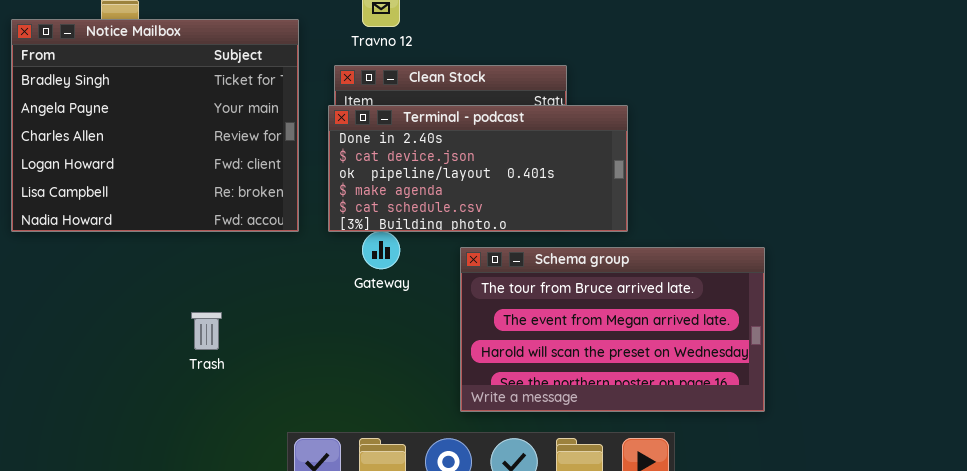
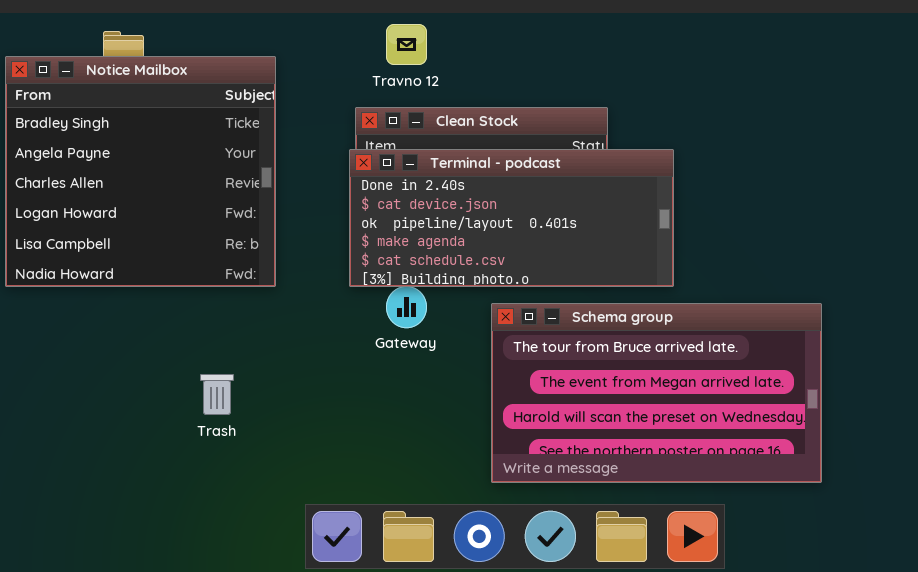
Notice Mailbox: [11,19,299,232] -> [5,56,276,287], resized

